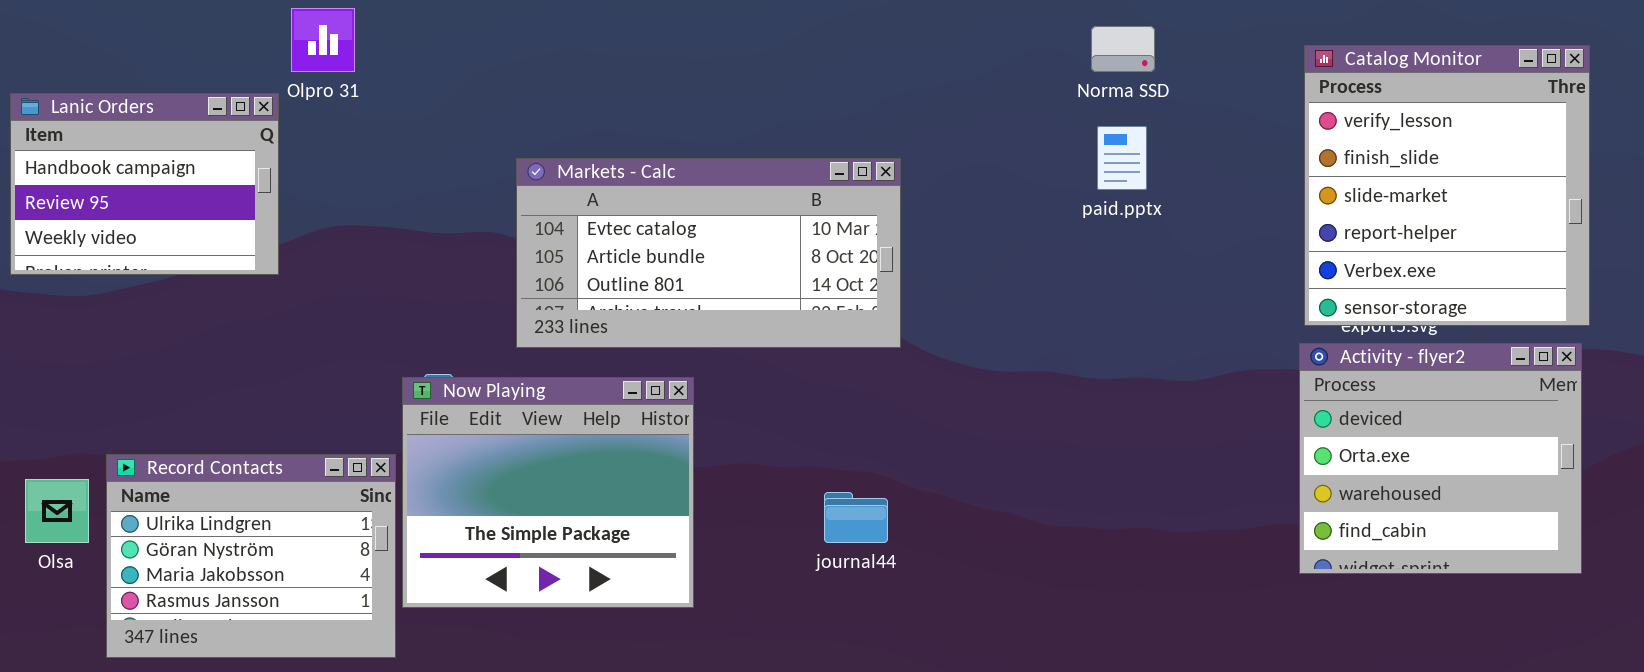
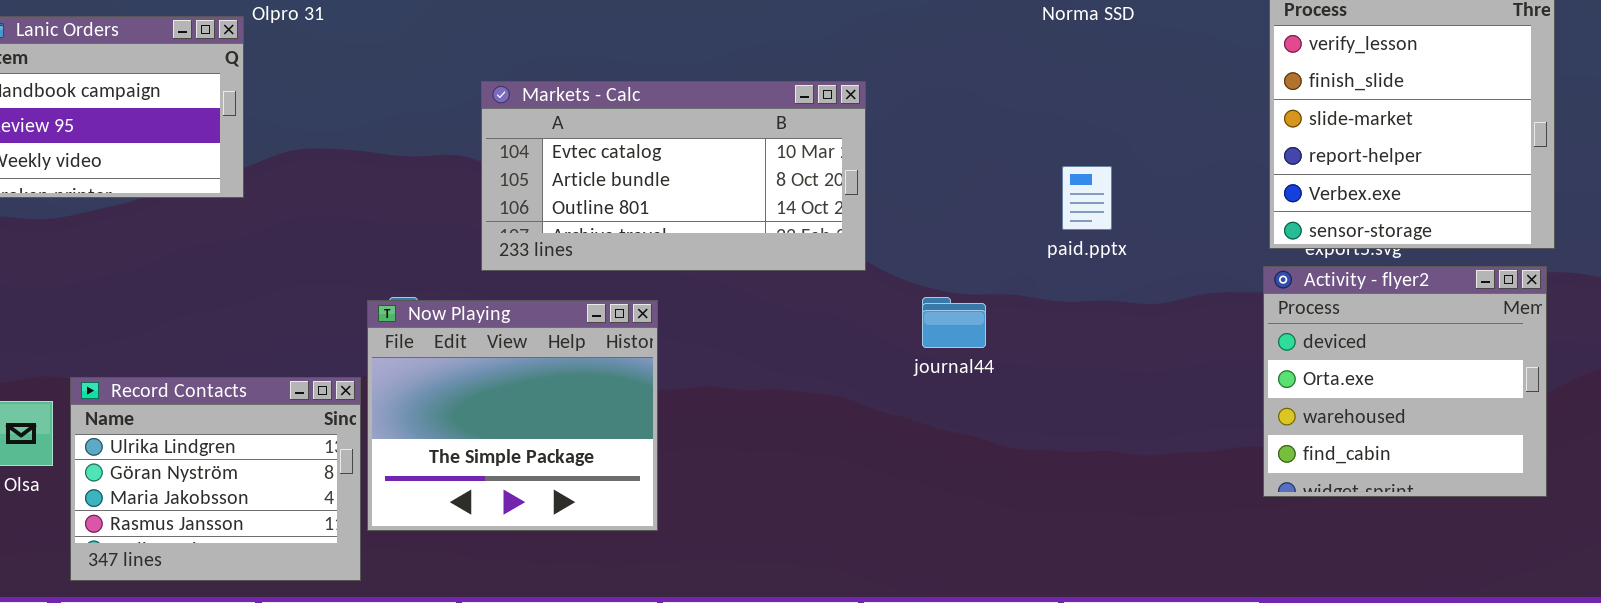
paid.pptx: [1097,126,1147,190] -> [1062,166,1112,230], moved
journal44: [824,492,888,543] -> [922,297,986,348], moved

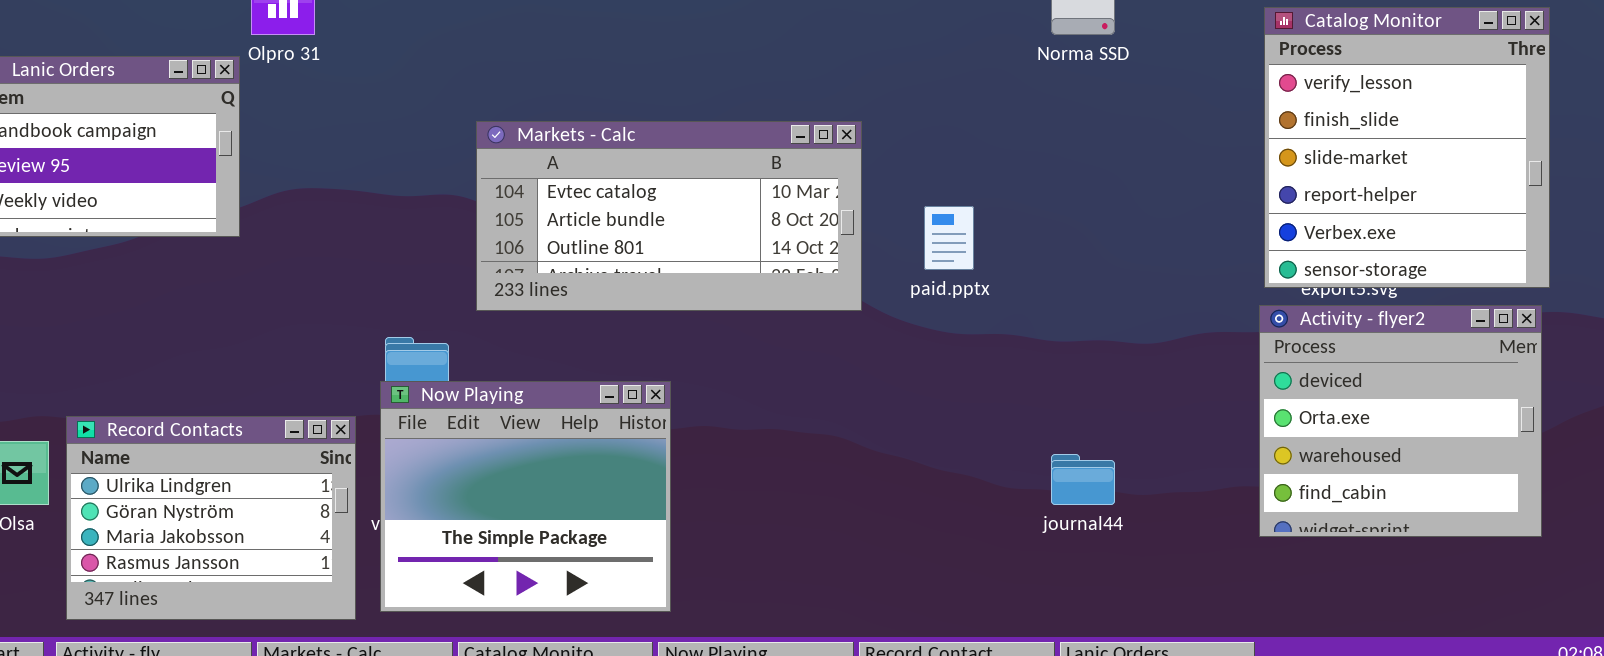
paid.pptx: [1062,166,1112,230] -> [924,206,974,270], moved
journal44: [922,297,986,348] -> [1051,454,1115,505], moved
Now Playing: [367,300,658,531] -> [380,381,671,612], moved

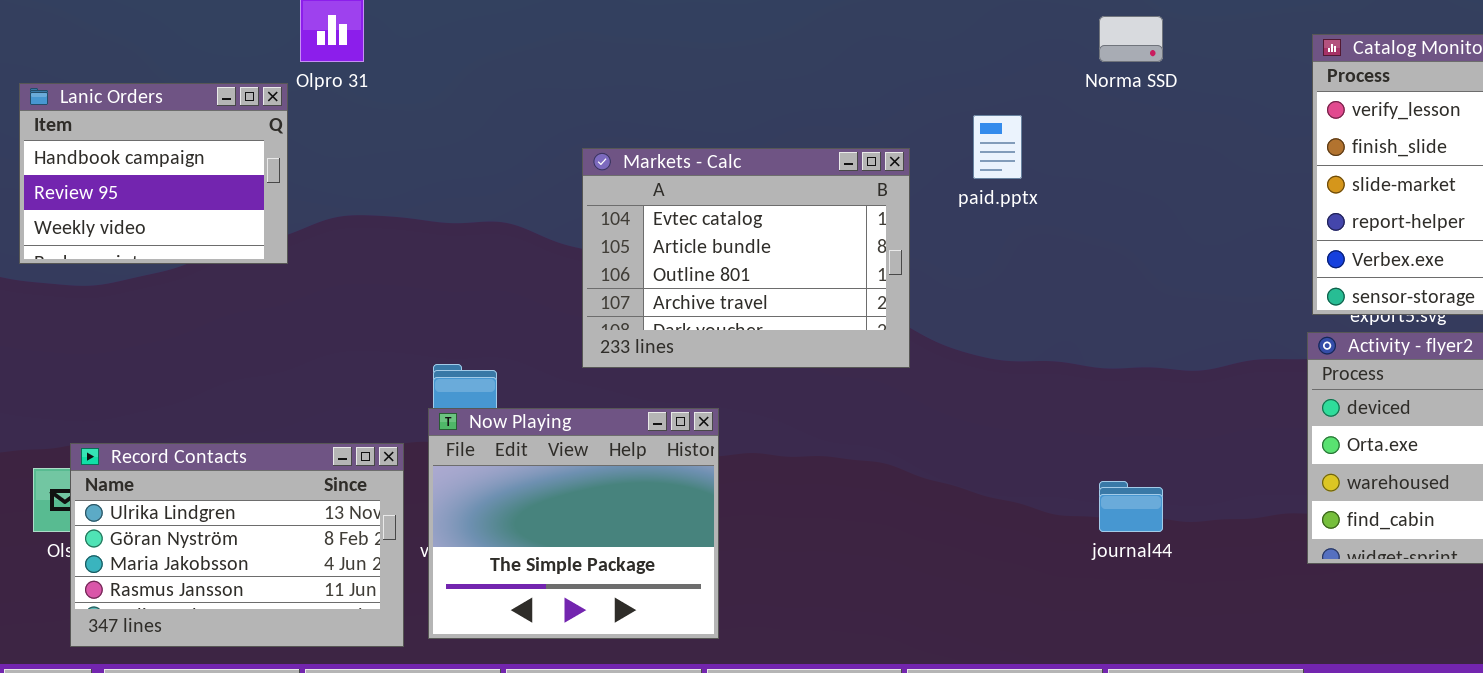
Markets - Calc: [476,121,862,311] -> [582,148,910,368], resized
paid.pptx: [924,206,974,270] -> [973,115,1022,179], moved
Record Contacts: [66,416,356,620] -> [70,443,404,647], resized

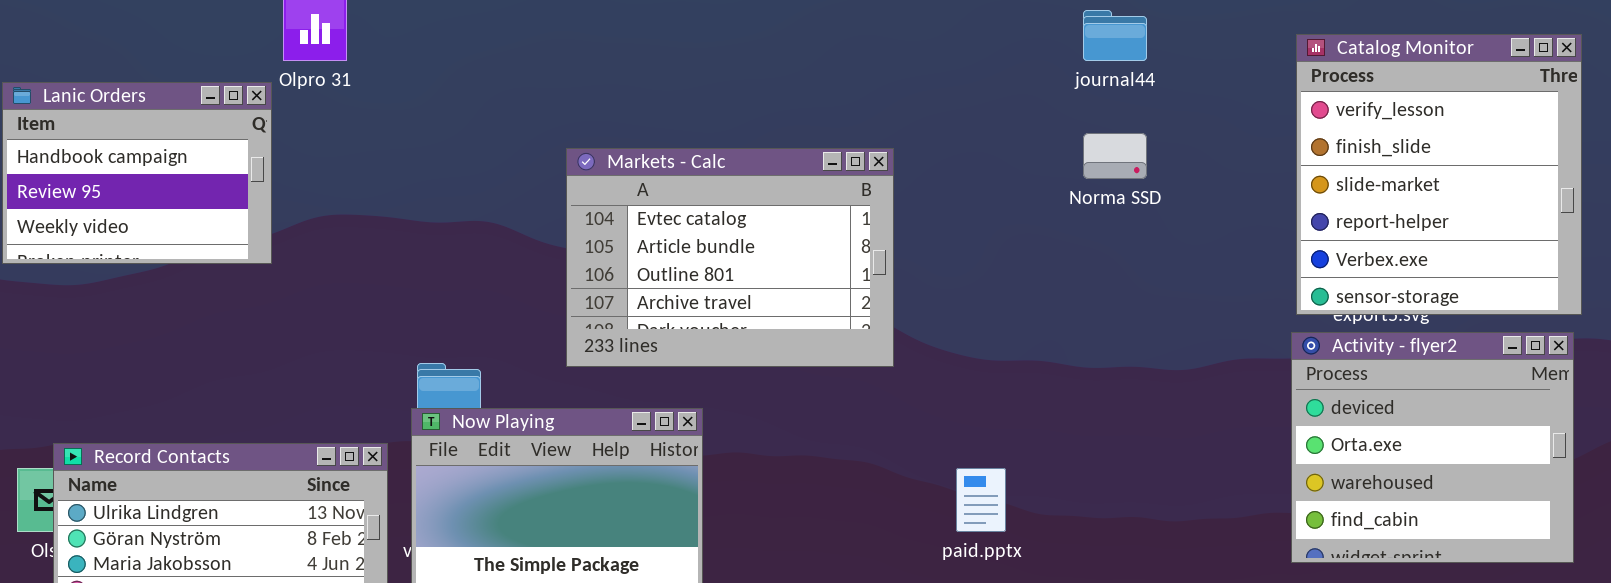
Norma SSD: [1099,16,1163,62] -> [1083,133,1147,179], moved
paid.pptx: [973,115,1022,179] -> [956,468,1006,532], moved
journal44: [1099,481,1163,532] -> [1083,10,1147,61], moved

